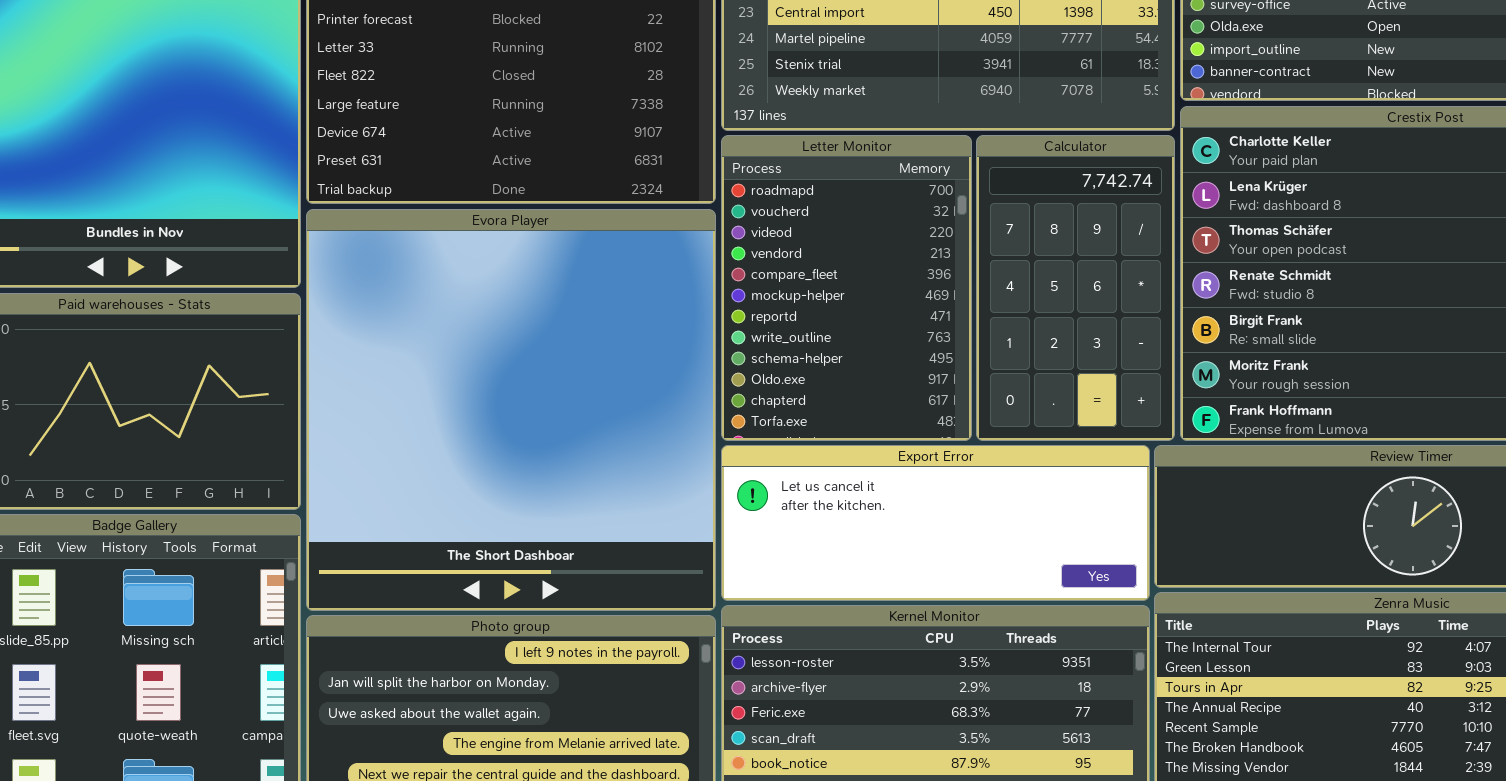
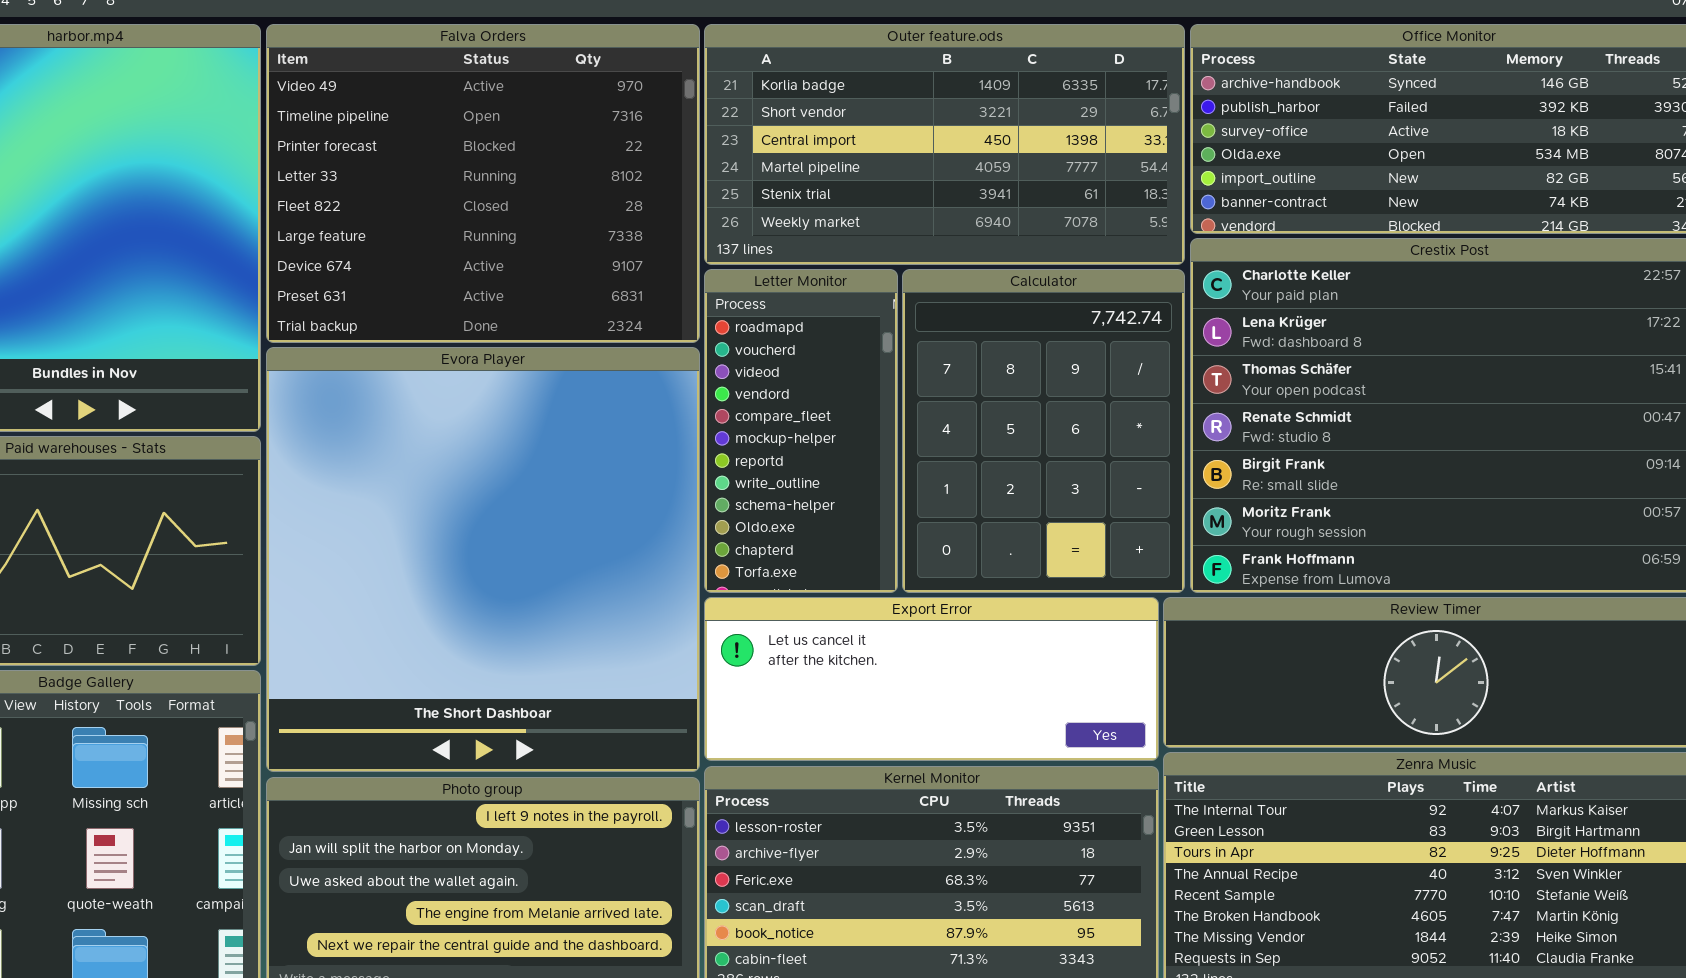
Letter Monitor: [721,135,972,441] -> [704,269,898,593], resized
Calculator: [976,135,1175,441] -> [902,269,1185,593], resized

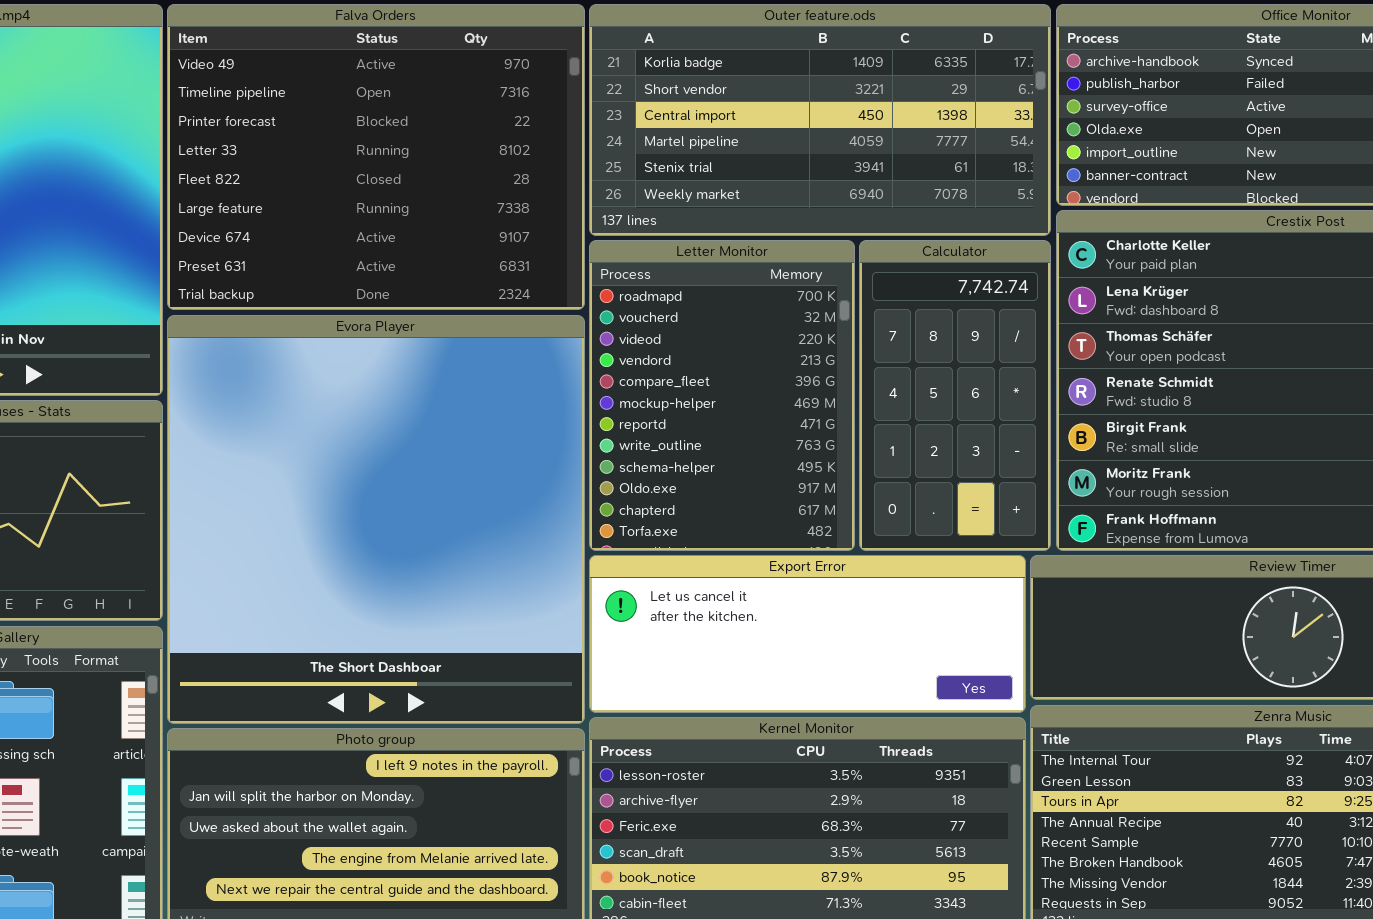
Letter Monitor: [704,269,898,593] -> [589,240,855,551], resized
Calculator: [902,269,1185,593] -> [859,240,1051,551], resized

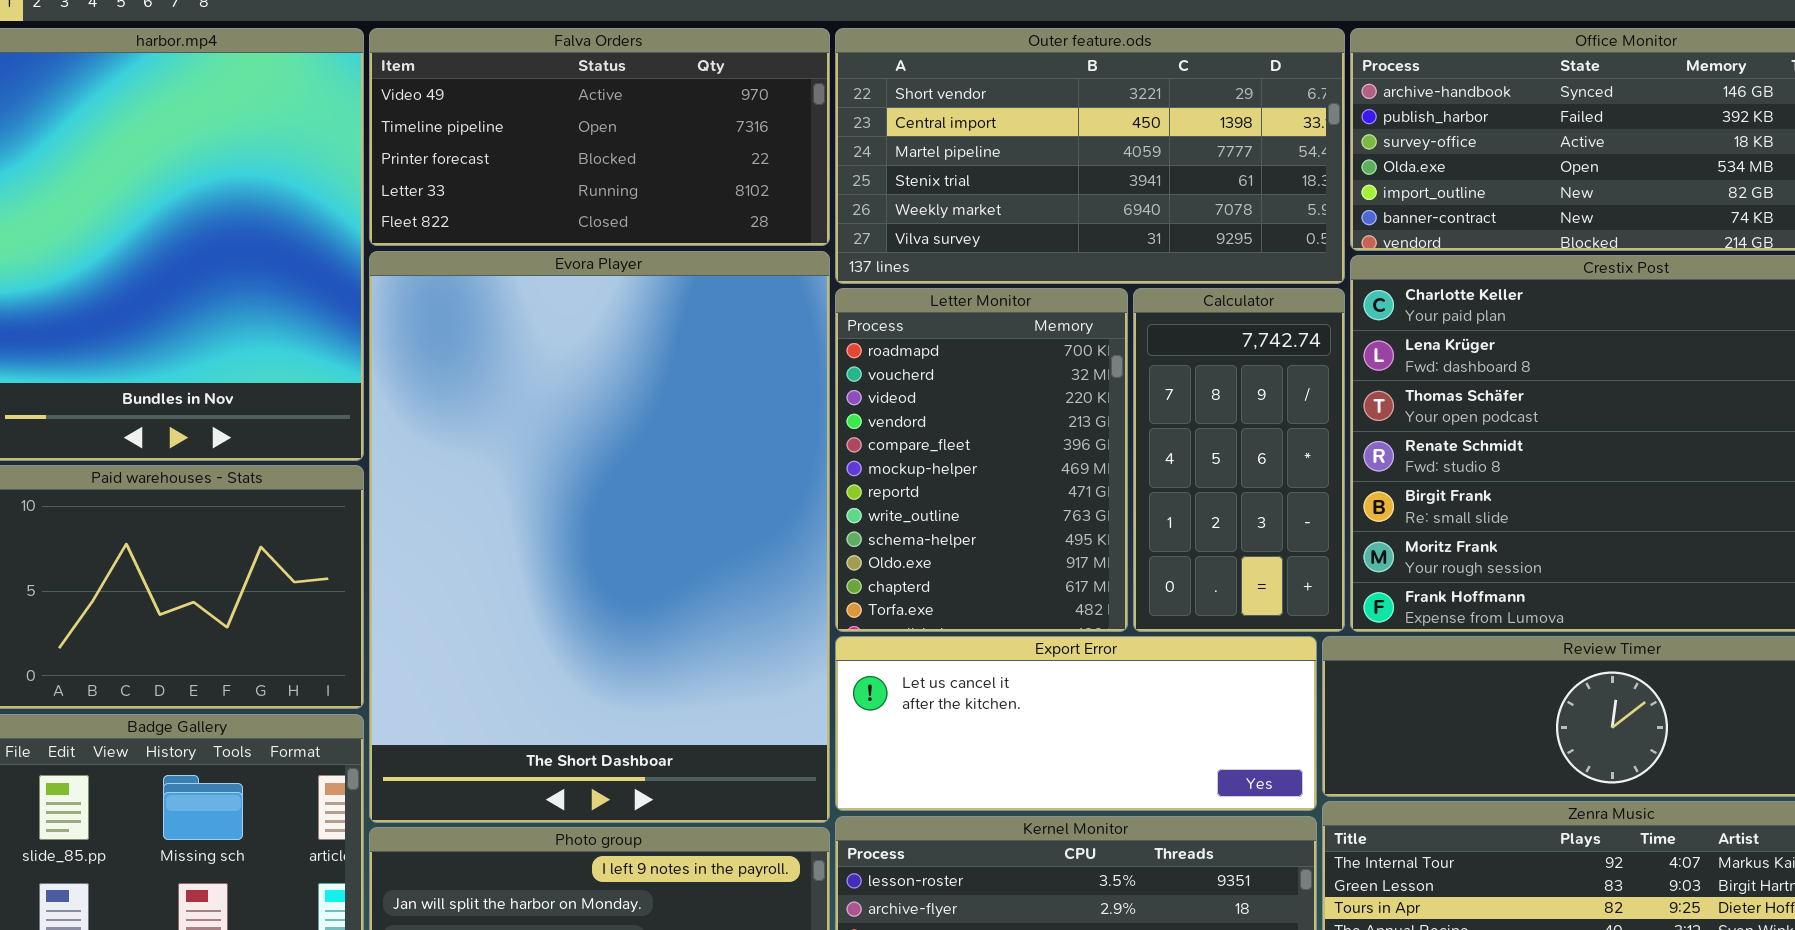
Falva Orders: [167,4,585,310] -> [369,28,830,246], resized
Outer feature.ods: [589,4,1051,236] -> [835,28,1345,284], scrolled down 1 row
Evora Player: [167,315,585,724] -> [369,251,830,823], resized

